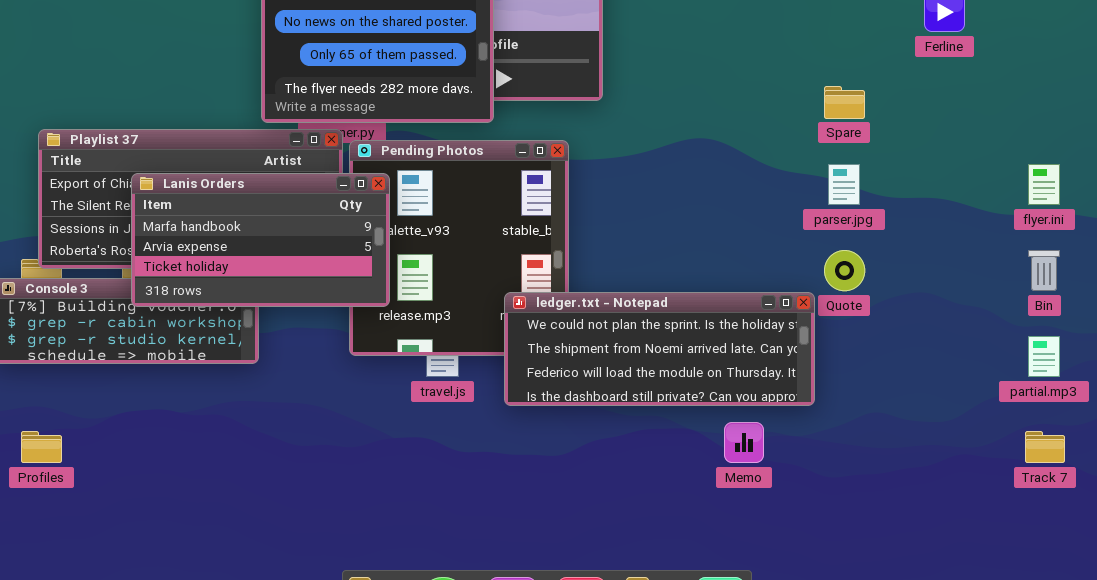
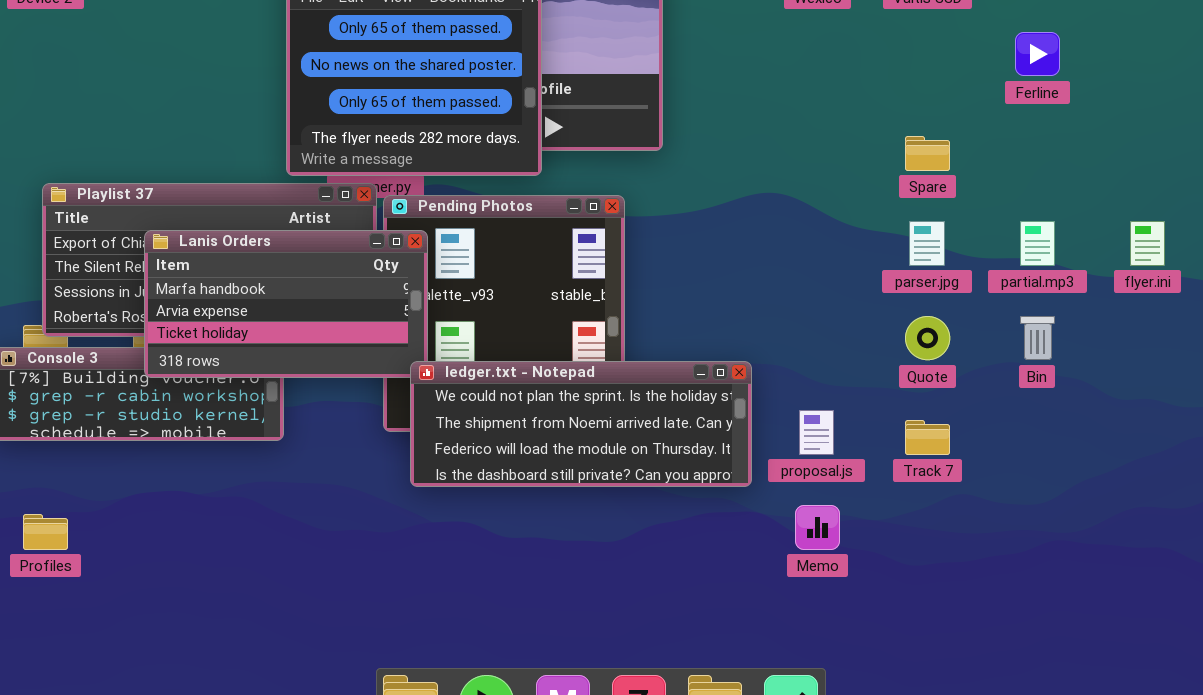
Bin: [1028,250,1060,291] -> [1020,316,1055,360], moved
ledger.txt - Notepad: [504,292,815,406] -> [410,361,752,487], moved
partial.mp3: [1028,336,1060,377] -> [1020,221,1055,266], moved
Track 7: [1025,431,1065,463] -> [905,420,950,455], moved

